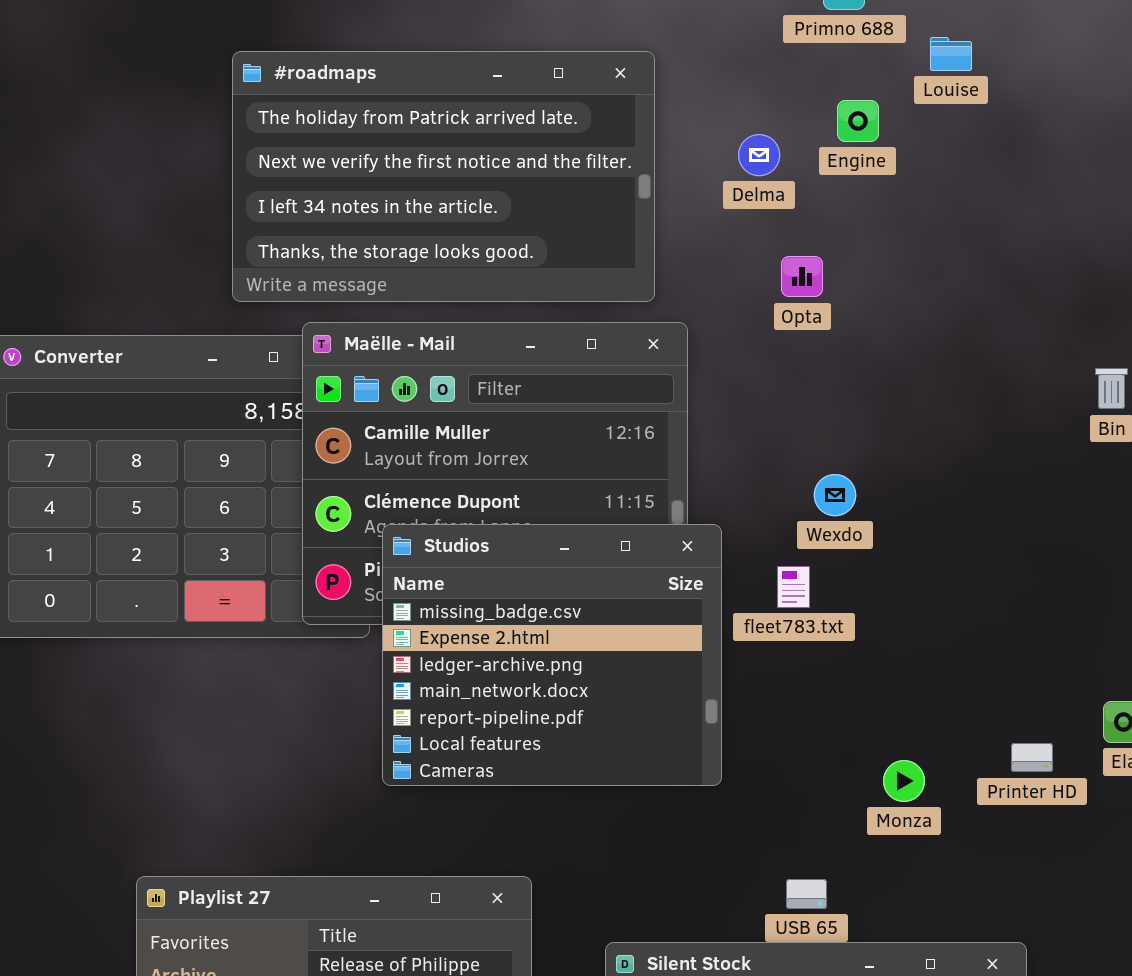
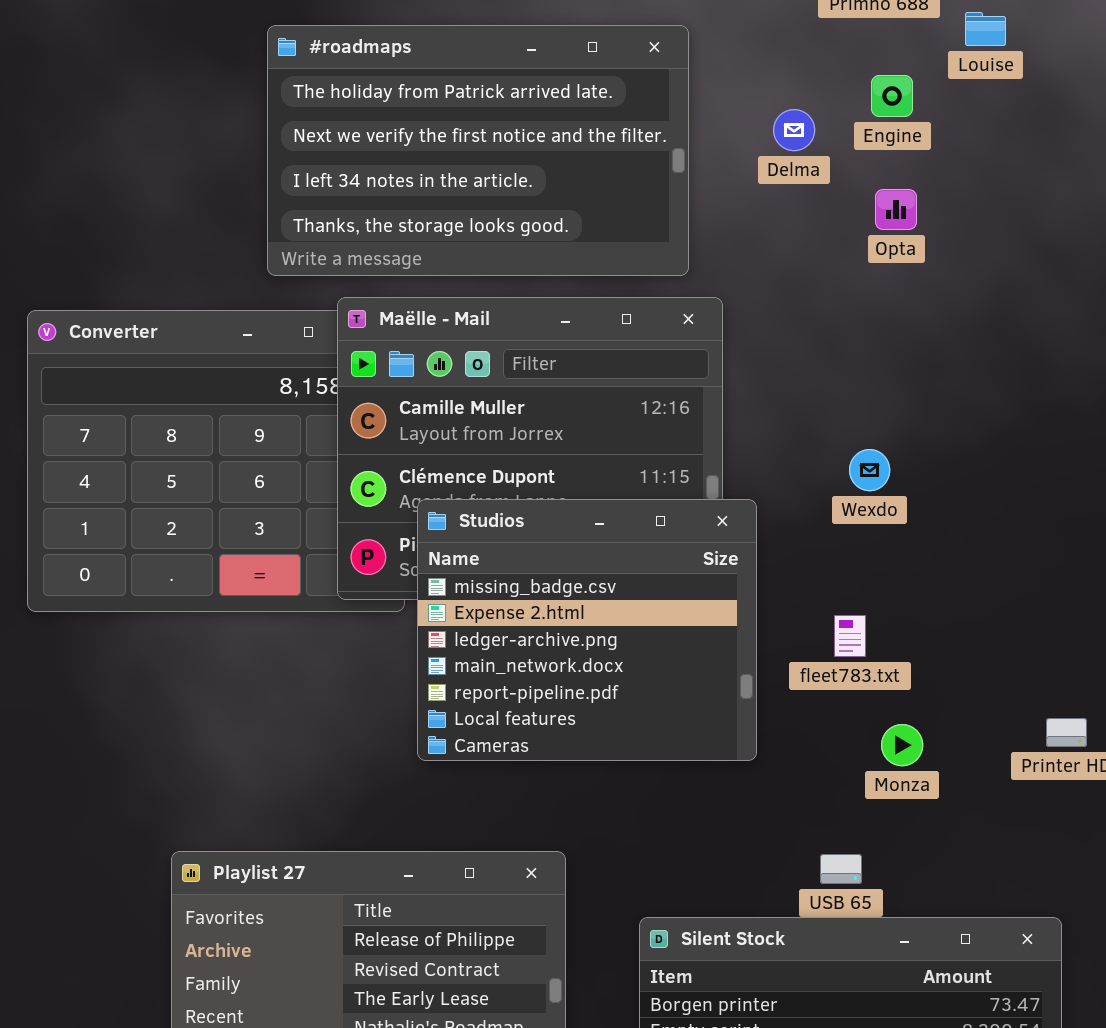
Opta: [781,256,823,297] -> [875,189,917,230], moved
fleet783.txt: [777,566,810,608] -> [834,615,866,657], moved
Monza: [883,760,925,802] -> [881,724,923,766], moved

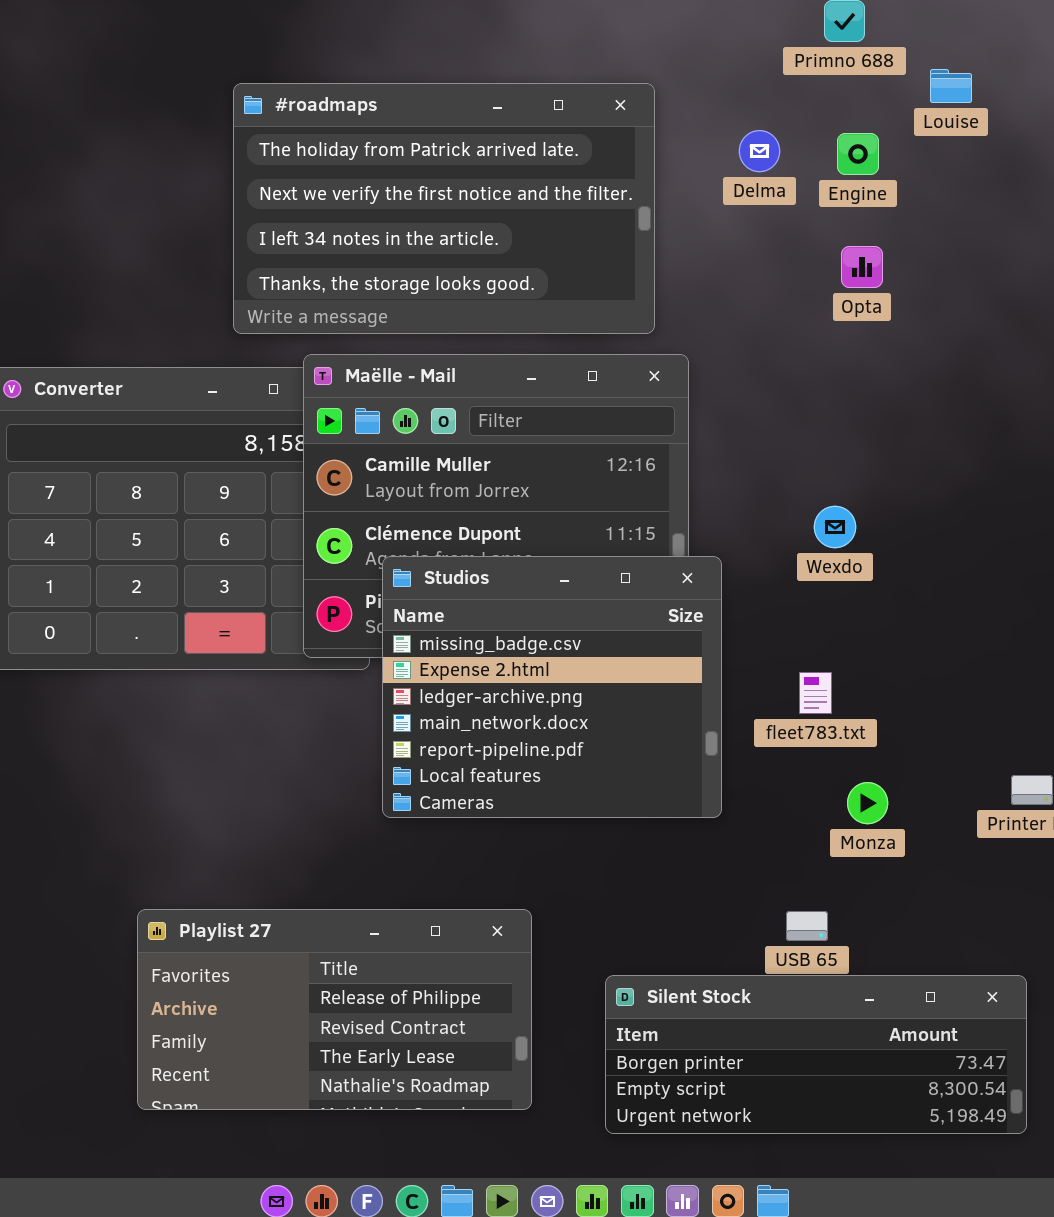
Delma: [773,109,815,151] -> [739,130,780,172], moved

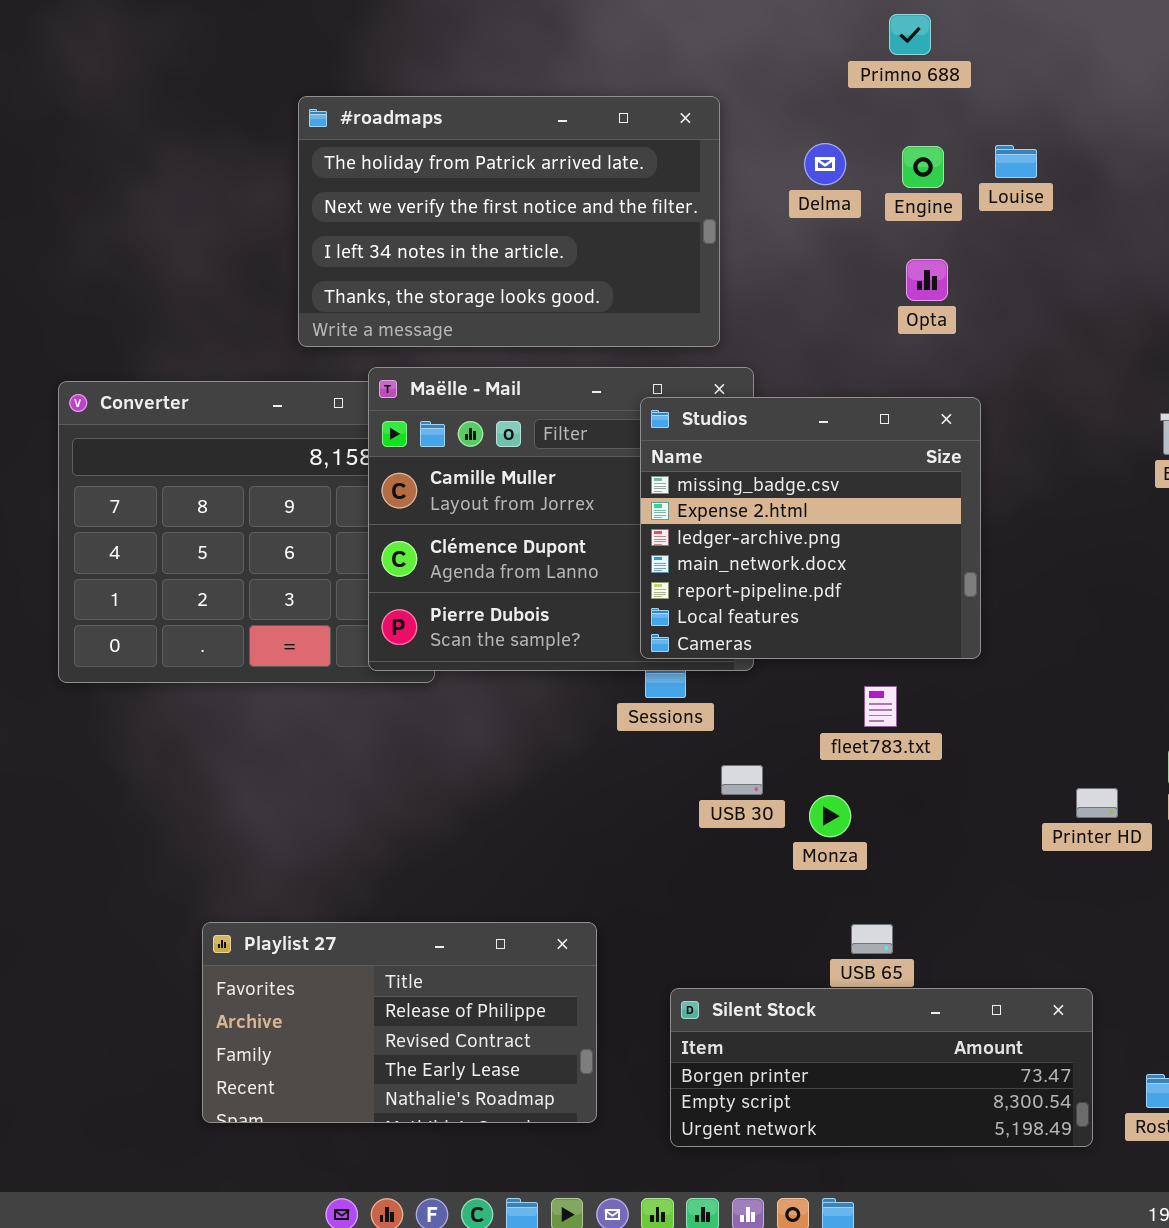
Louise: [930,69,972,103] -> [995,145,1037,178], moved
Studios: [382,556,722,818] -> [640,397,981,659], moved
Monza: [847,782,888,824] -> [809,795,851,837], moved

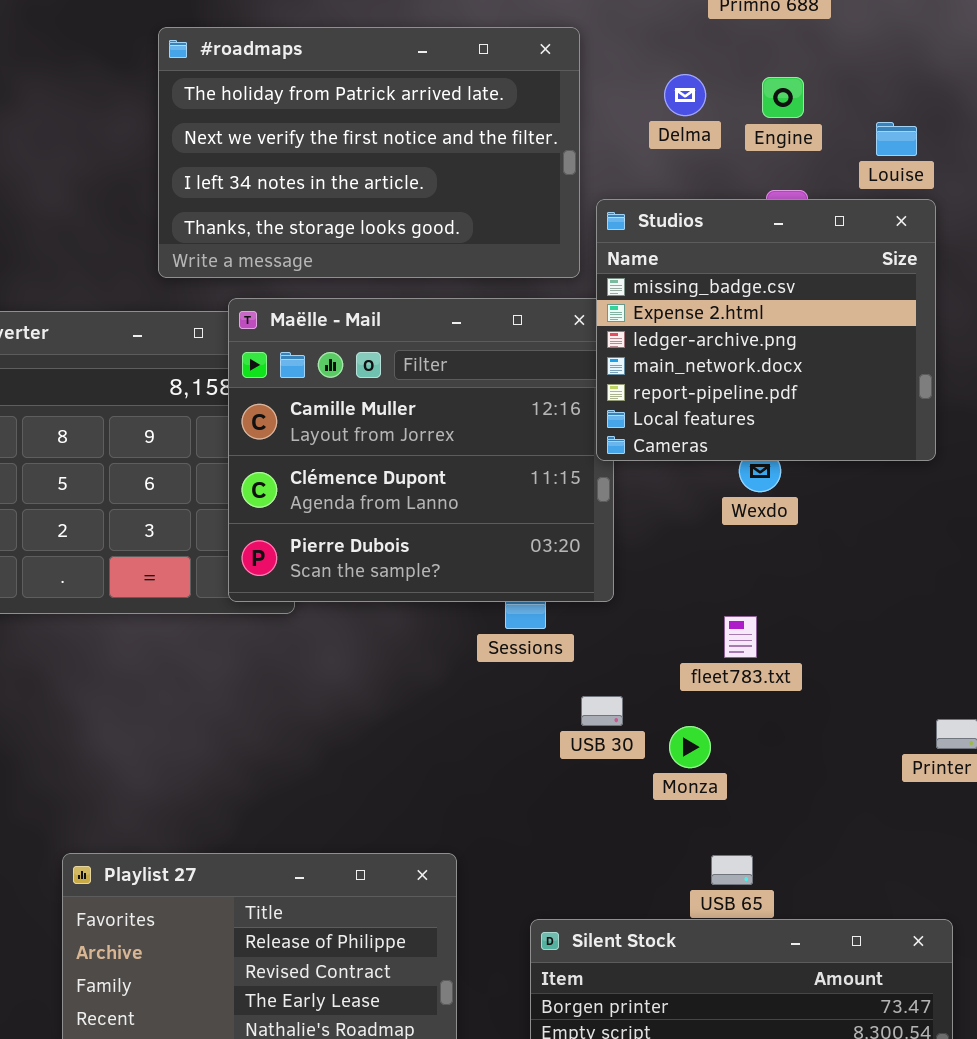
Louise: [995,145,1037,178] -> [876,122,917,156], moved
Studios: [640,397,981,659] -> [596,199,936,461], moved

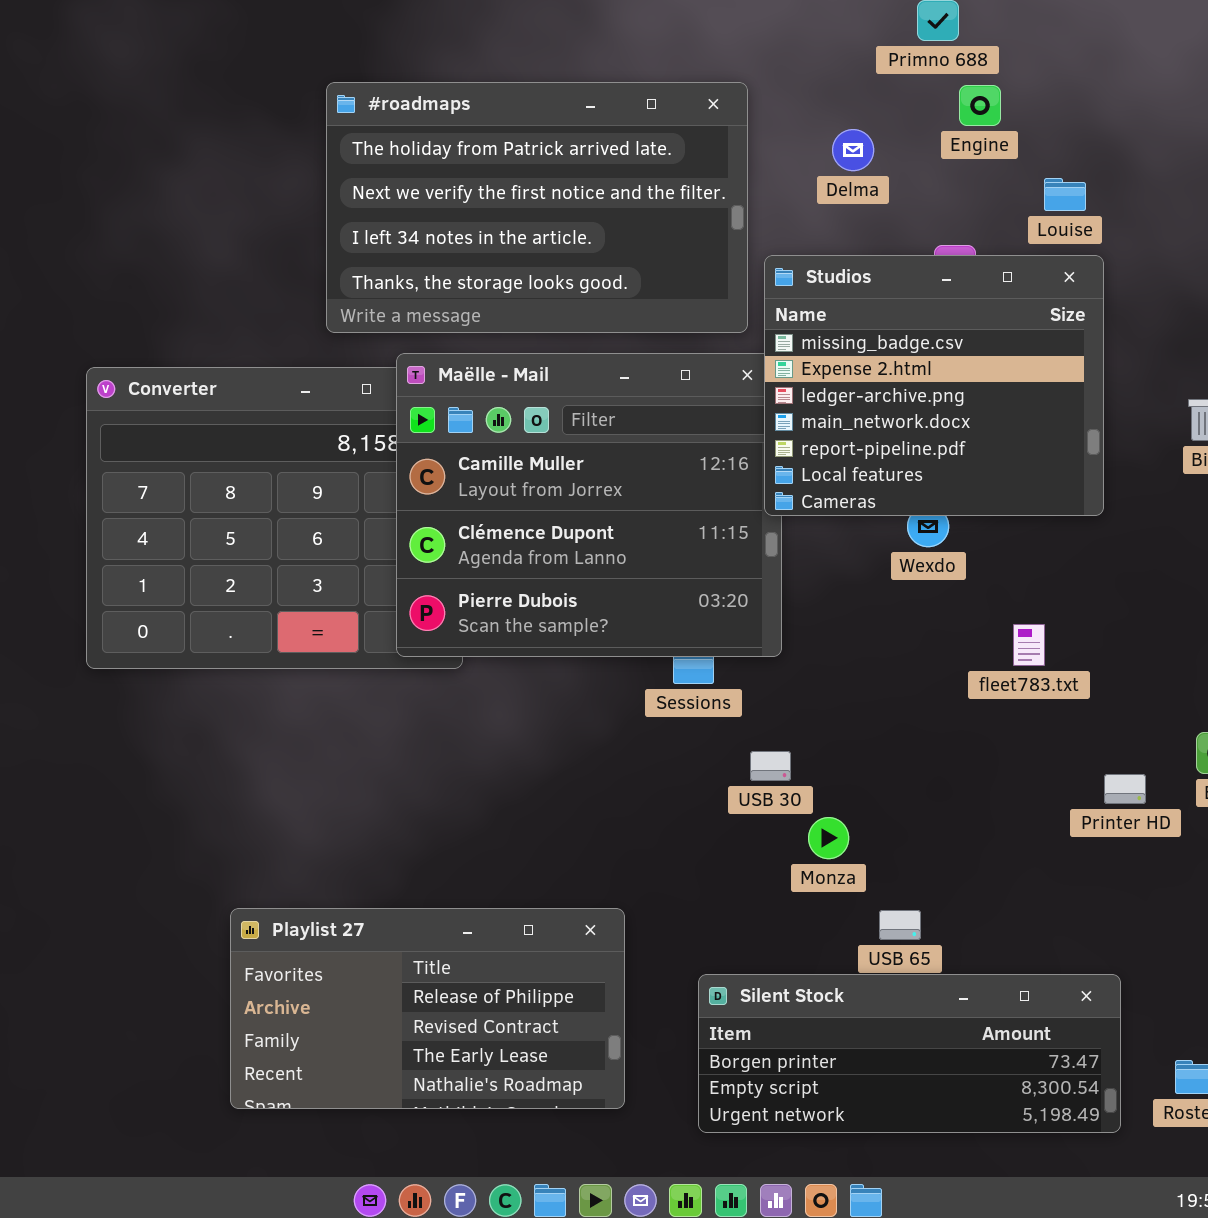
Engine: [762,77,804,118] -> [959,85,1001,126], moved
fleet783.txt: [724,616,757,658] -> [1013,624,1045,666], moved
Monza: [669,726,711,768] -> [808,817,849,859], moved

